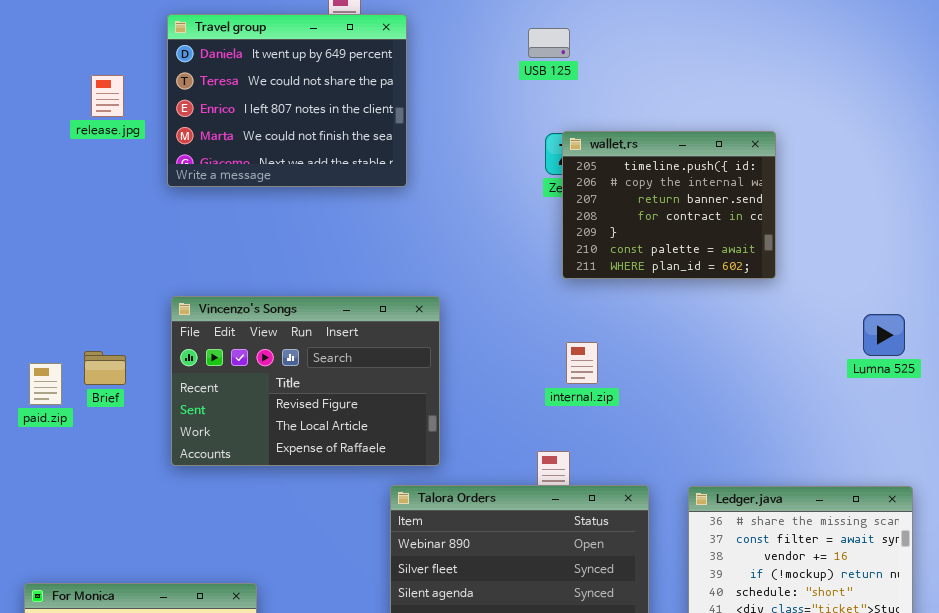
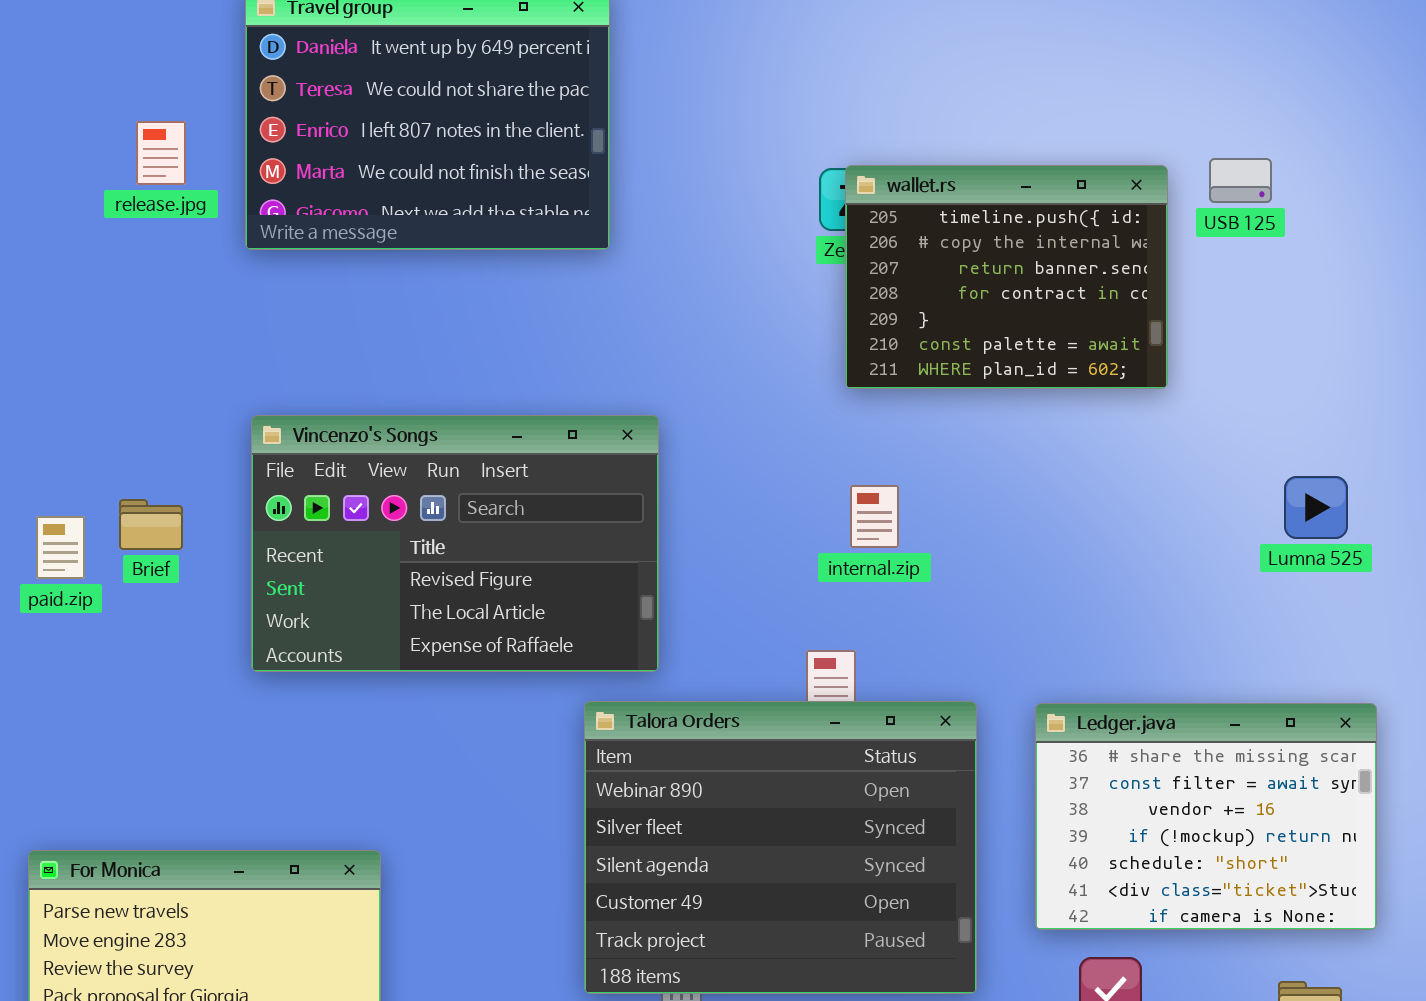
USB 125: [528,28,570,58] -> [1209,158,1272,203], moved
release.jpg: [91,75,124,117] -> [136,121,186,185], moved
Lumna 525: [863,314,905,356] -> [1284,476,1348,539], moved

